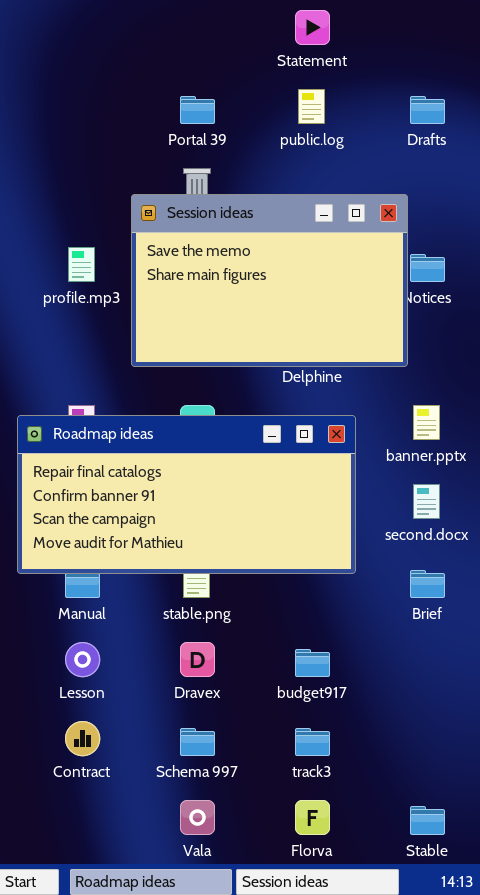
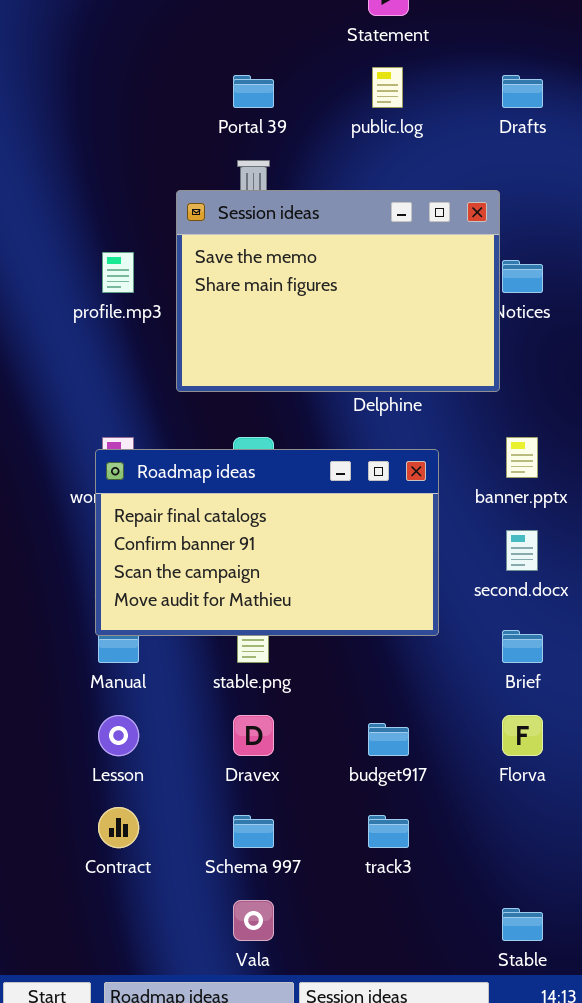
Roadmap ideas: [17,415,356,574] -> [95,449,439,636], resized
Florva: [295,800,330,835] -> [502,715,543,756], moved

